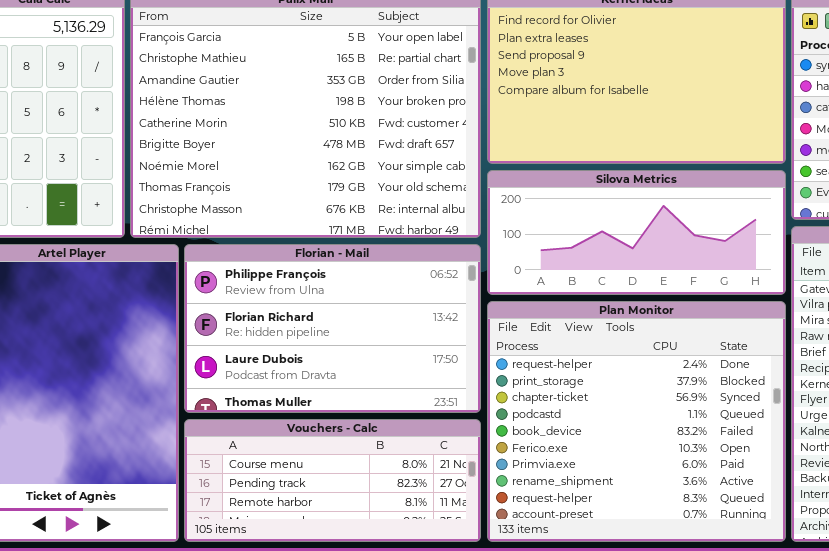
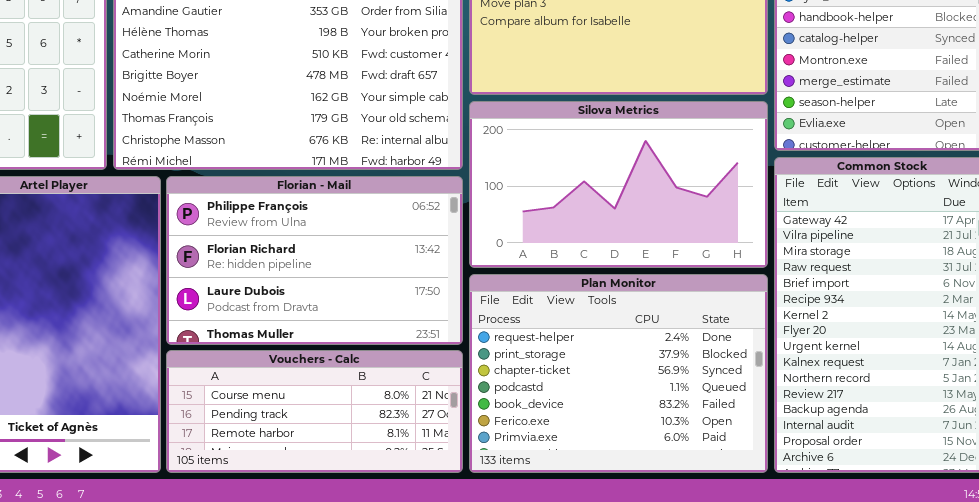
Silova Metrics: [487,170,786,295] -> [469,101,768,268], resized
Plan Monitor: [487,301,786,542] -> [469,274,768,473], resized

